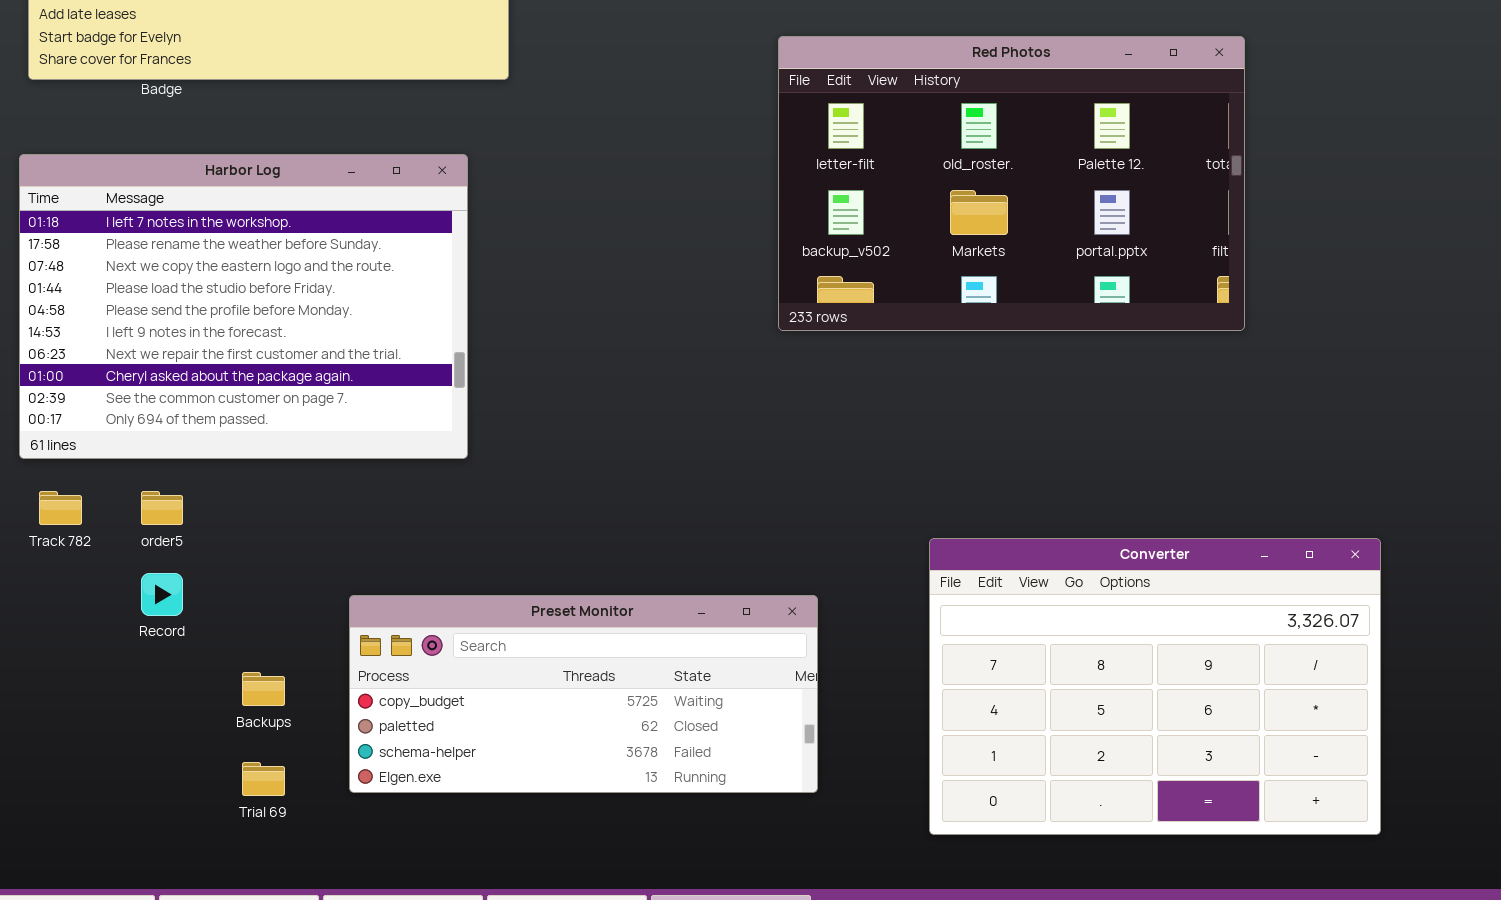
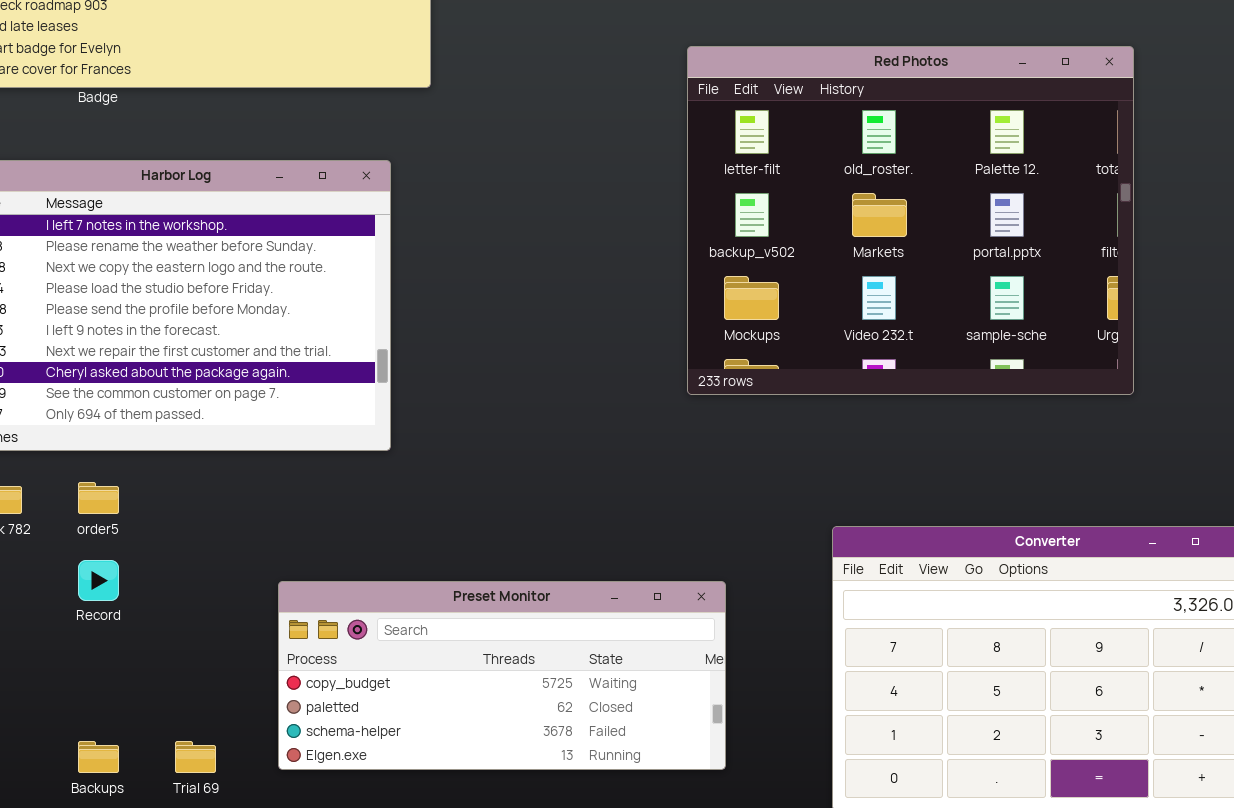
Red Photos: [778,36,1245,331] -> [687,46,1134,395], resized
Backups: [242,672,285,706] -> [78,741,119,773], moved

